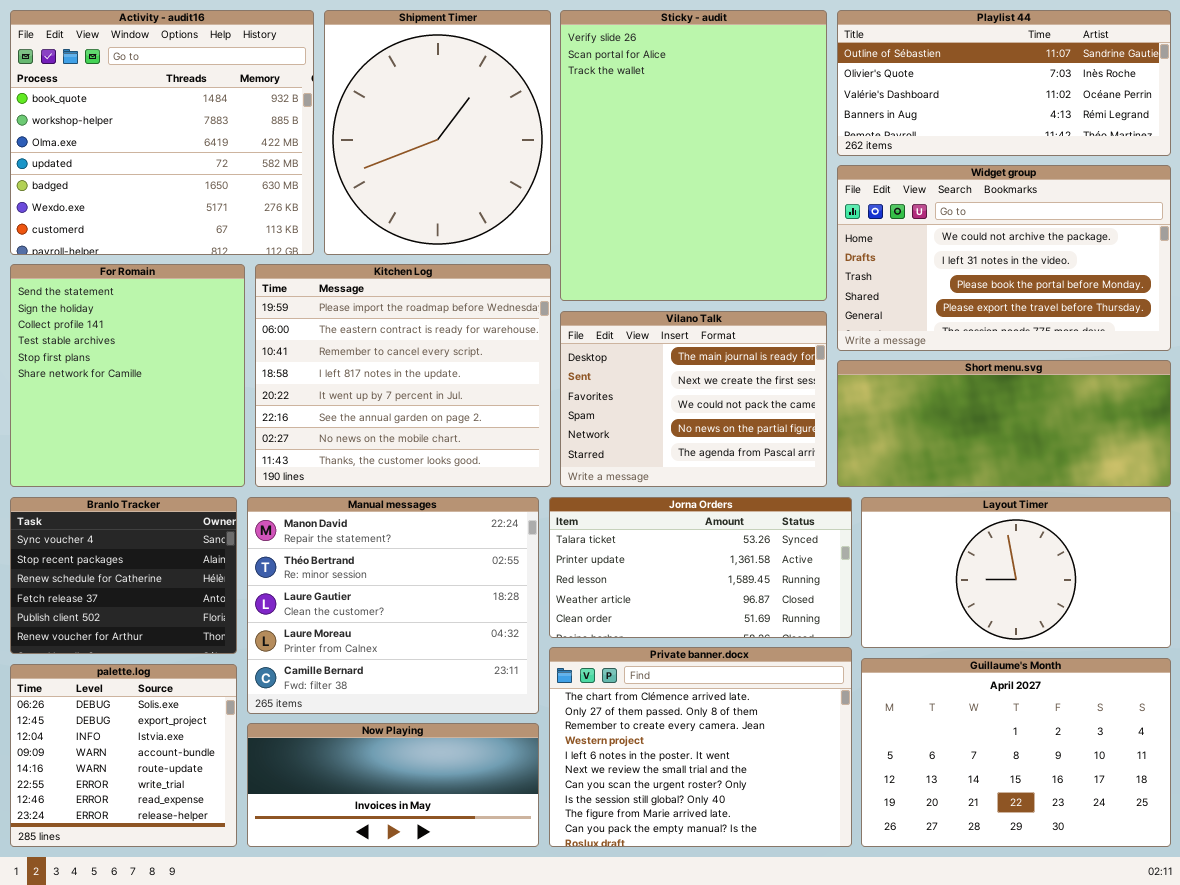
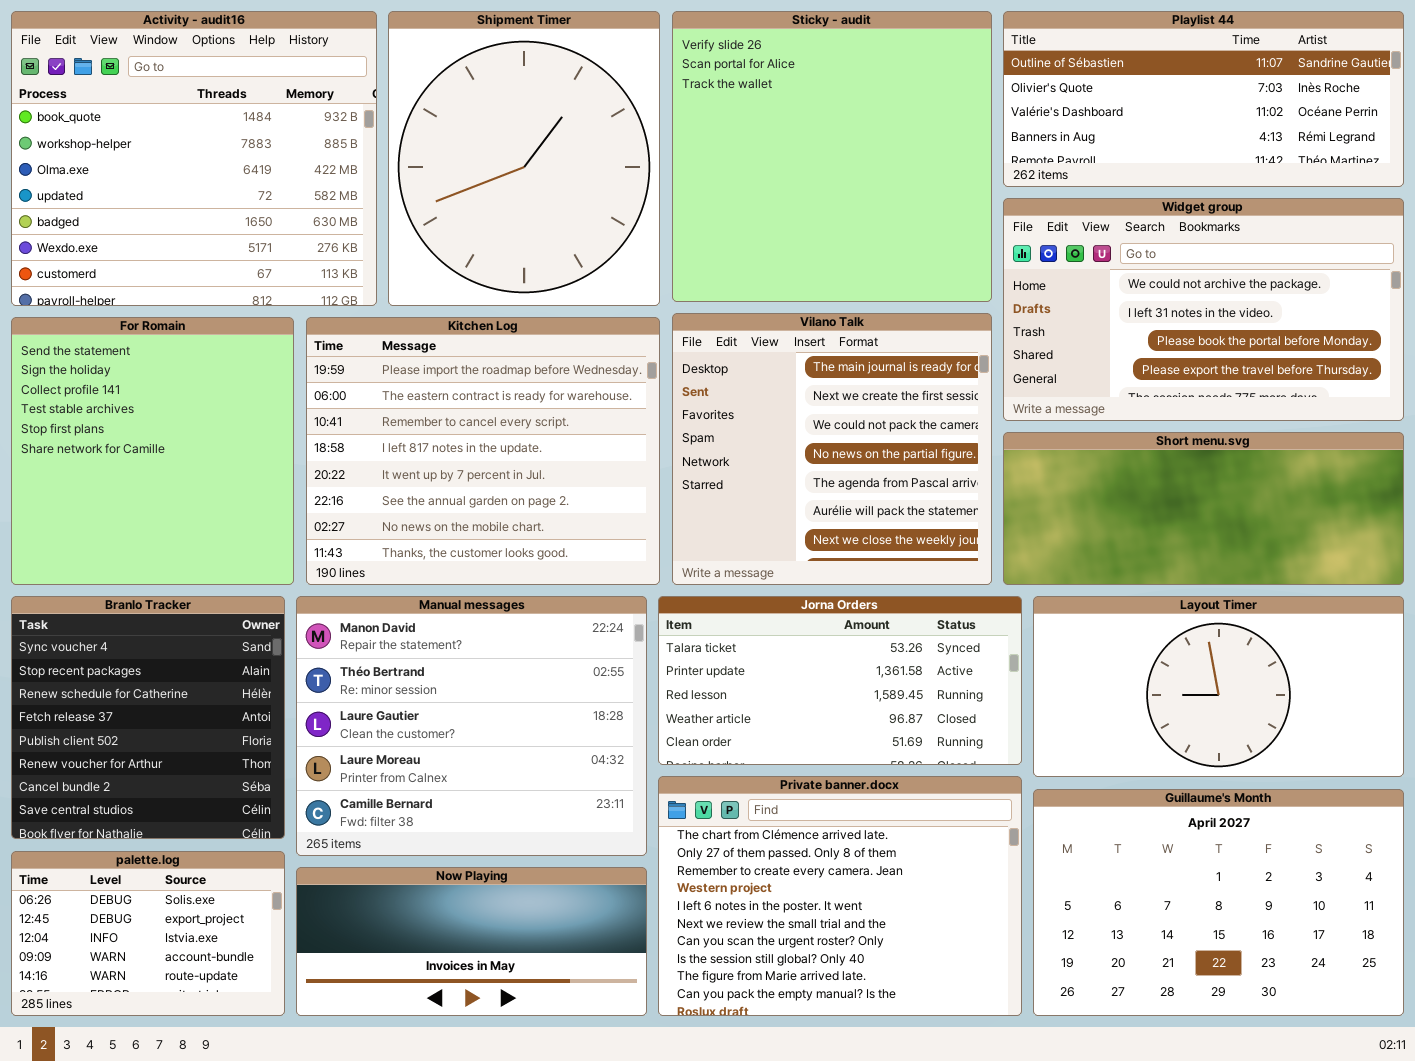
Sticky - audit: [560,10,827,301] -> [672,11,992,302], resized
Vilano Talk: [560,311,827,487] -> [672,313,992,585], resized
Branlo Tracker: [10,497,237,654] -> [11,596,285,839], resized
palette.log: [10,664,237,847] -> [11,851,285,1016], resized

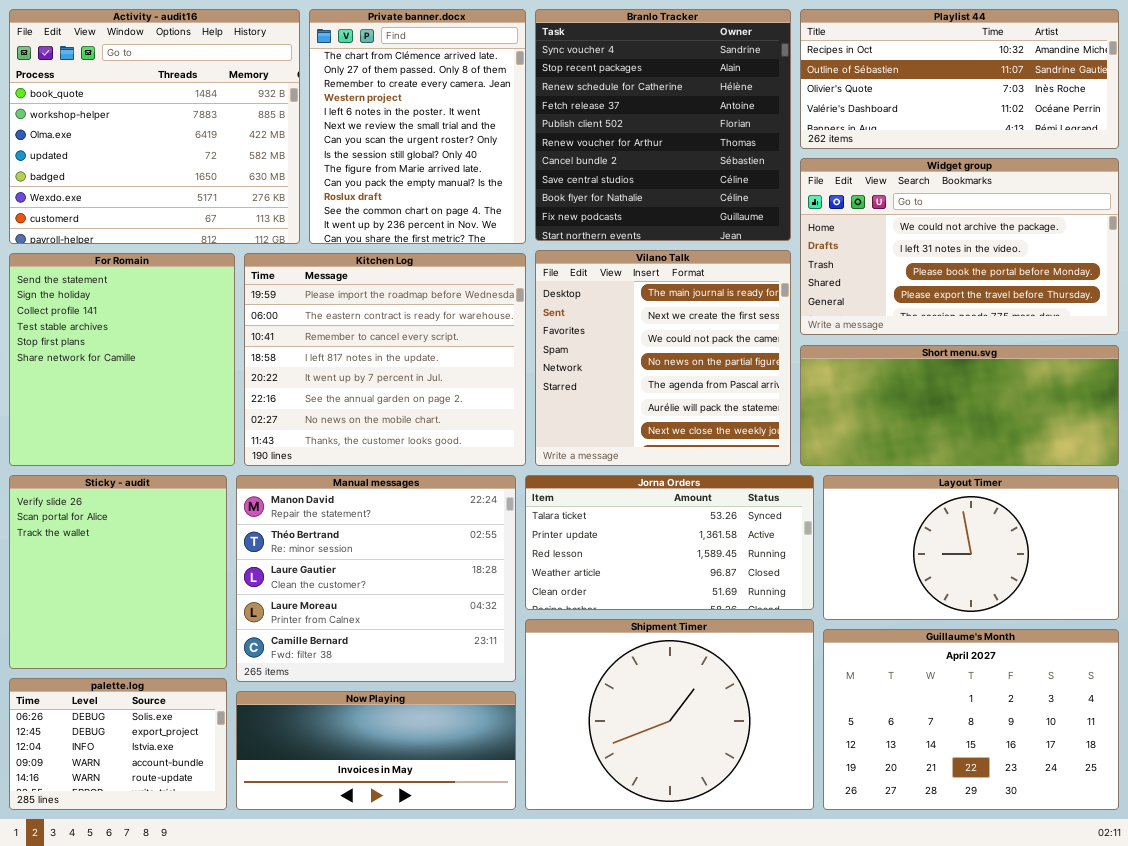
Shipment Timer: [388,11,660,306] -> [525,619,814,810], moved, resized
Sticky - audit: [672,11,992,302] -> [9,475,227,669], moved, resized
Playlist 44: [1003,11,1404,187] -> [800,9,1119,149], scrolled up 1 row
Branlo Tracker: [11,596,285,839] -> [535,9,791,241], moved, resized
Private banner.docx: [658,776,1022,1016] -> [309,9,526,244], moved, resized

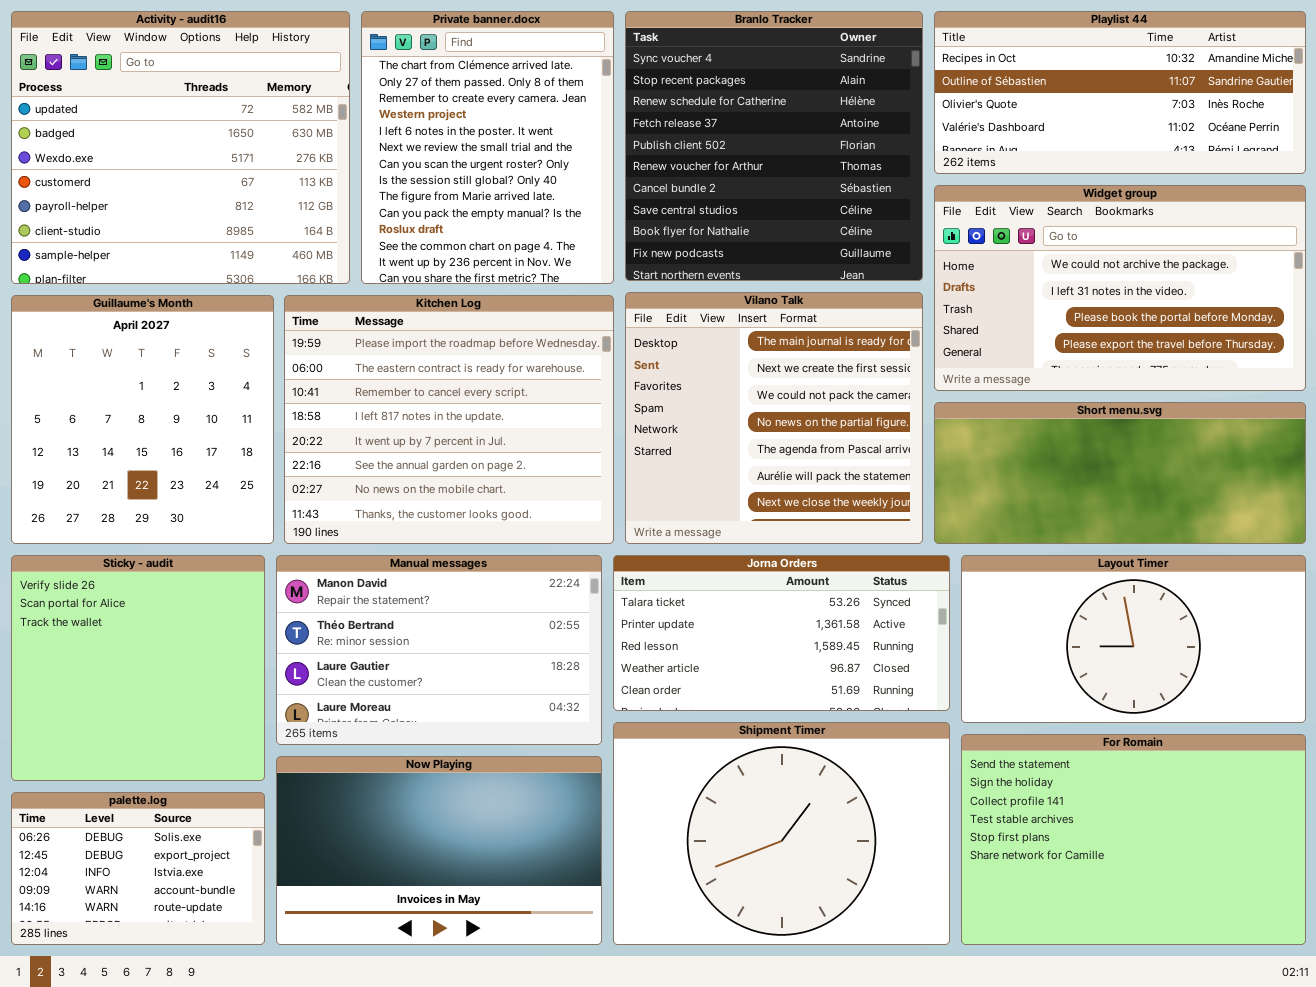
Activity - audit16: [9,9,300,244] -> [11,11,350,284], scrolled down 3 rows
For Romain: [9,253,235,466] -> [961,734,1306,945], moved, resized
Manual messages: [236,475,516,682] -> [276,555,602,745], resized
Guillaume's Month: [823,629,1119,810] -> [11,295,274,544], moved, resized
Now Playing: [236,691,516,810] -> [276,756,602,945], resized

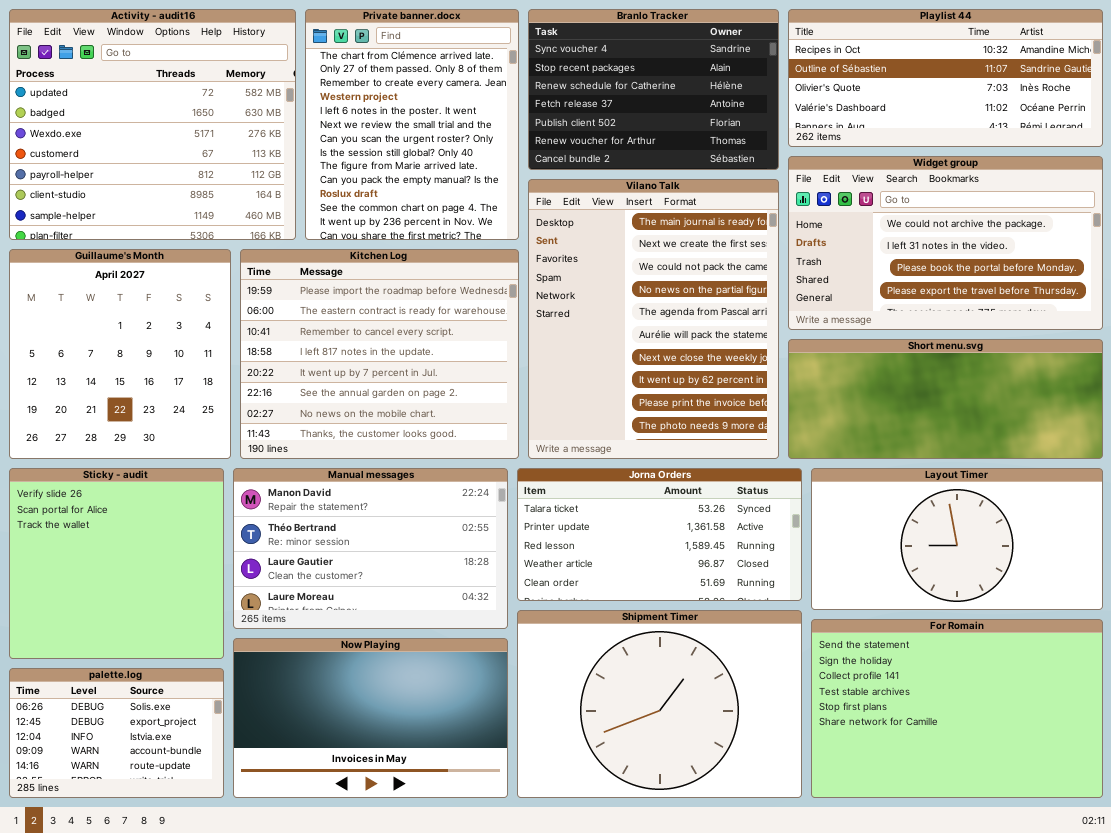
Branlo Tracker: [625,11,923,281] -> [528,9,779,170], resized
Vilano Talk: [625,292,923,544] -> [528,179,779,459], resized

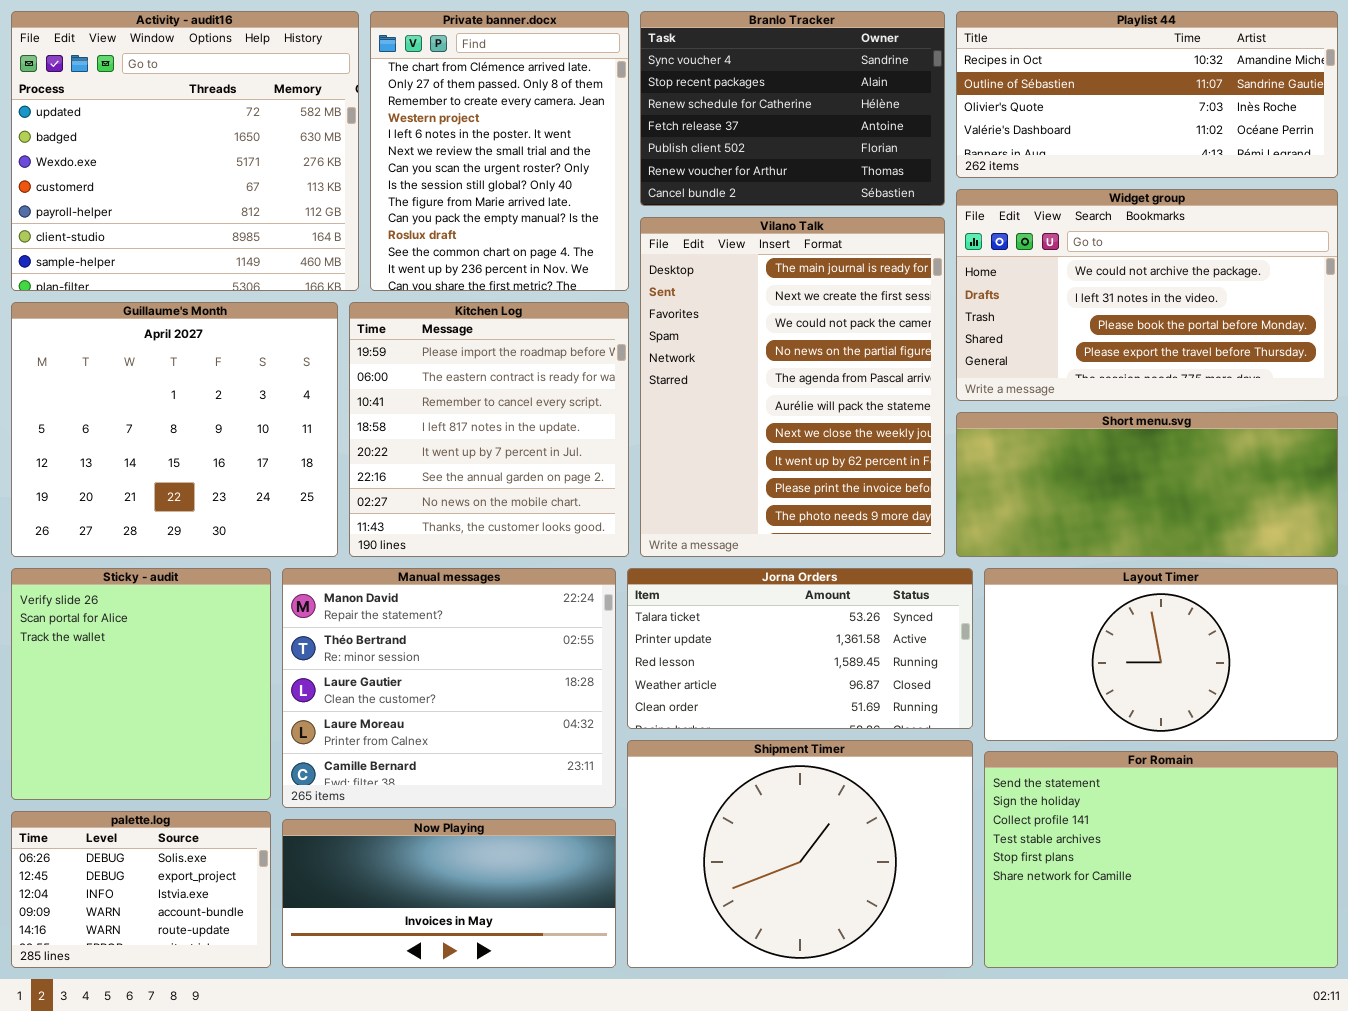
Guillaume's Month: [9,249,231,459] -> [11,302,338,557], resized
Kitchen Log: [240,249,519,459] -> [349,302,629,557], resized
Manual messages: [233,468,508,629] -> [282,568,616,808], resized
Now Playing: [233,638,508,798] -> [282,819,616,968], resized

